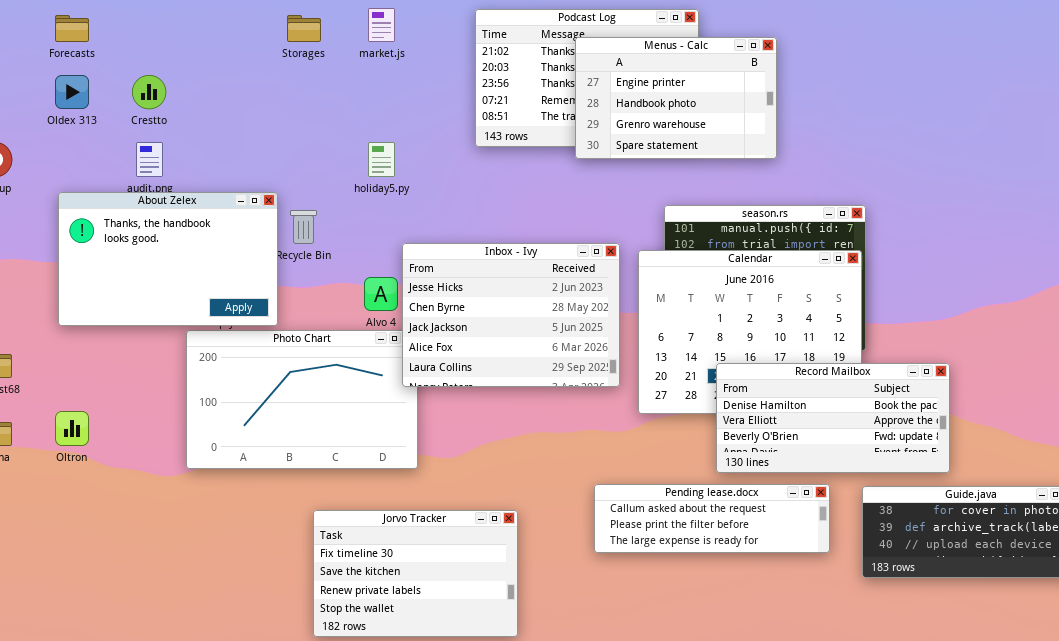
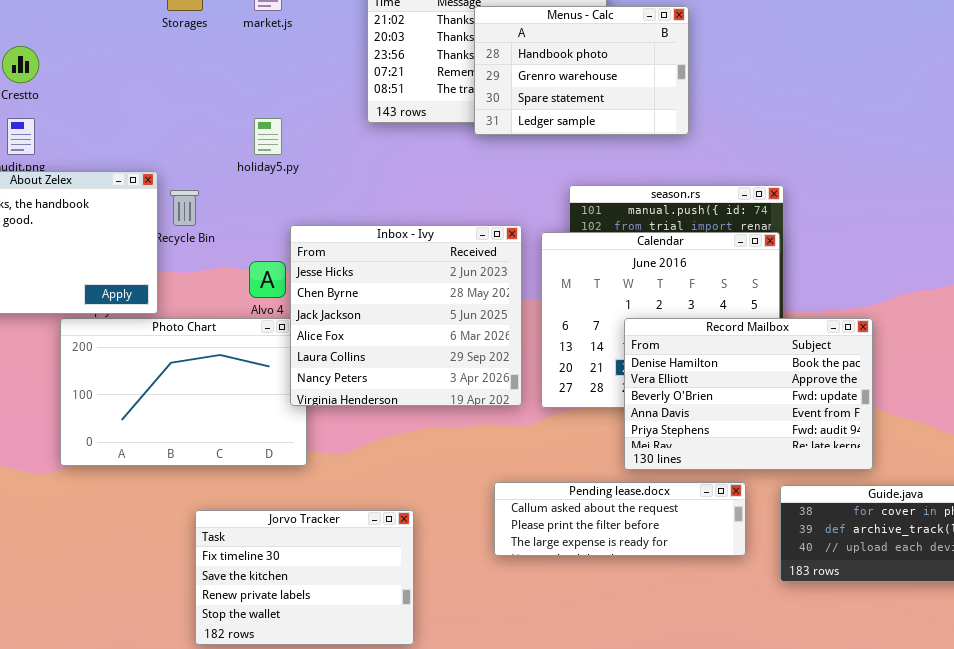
Menus - Calc: [575,37,777,159] -> [474,6,689,135], scrolled down 1 row
Inbox - Ivy: [402,243,620,387] -> [290,225,522,406], resized
Record Mailbox: [716,363,950,473] -> [624,318,873,470], resized

